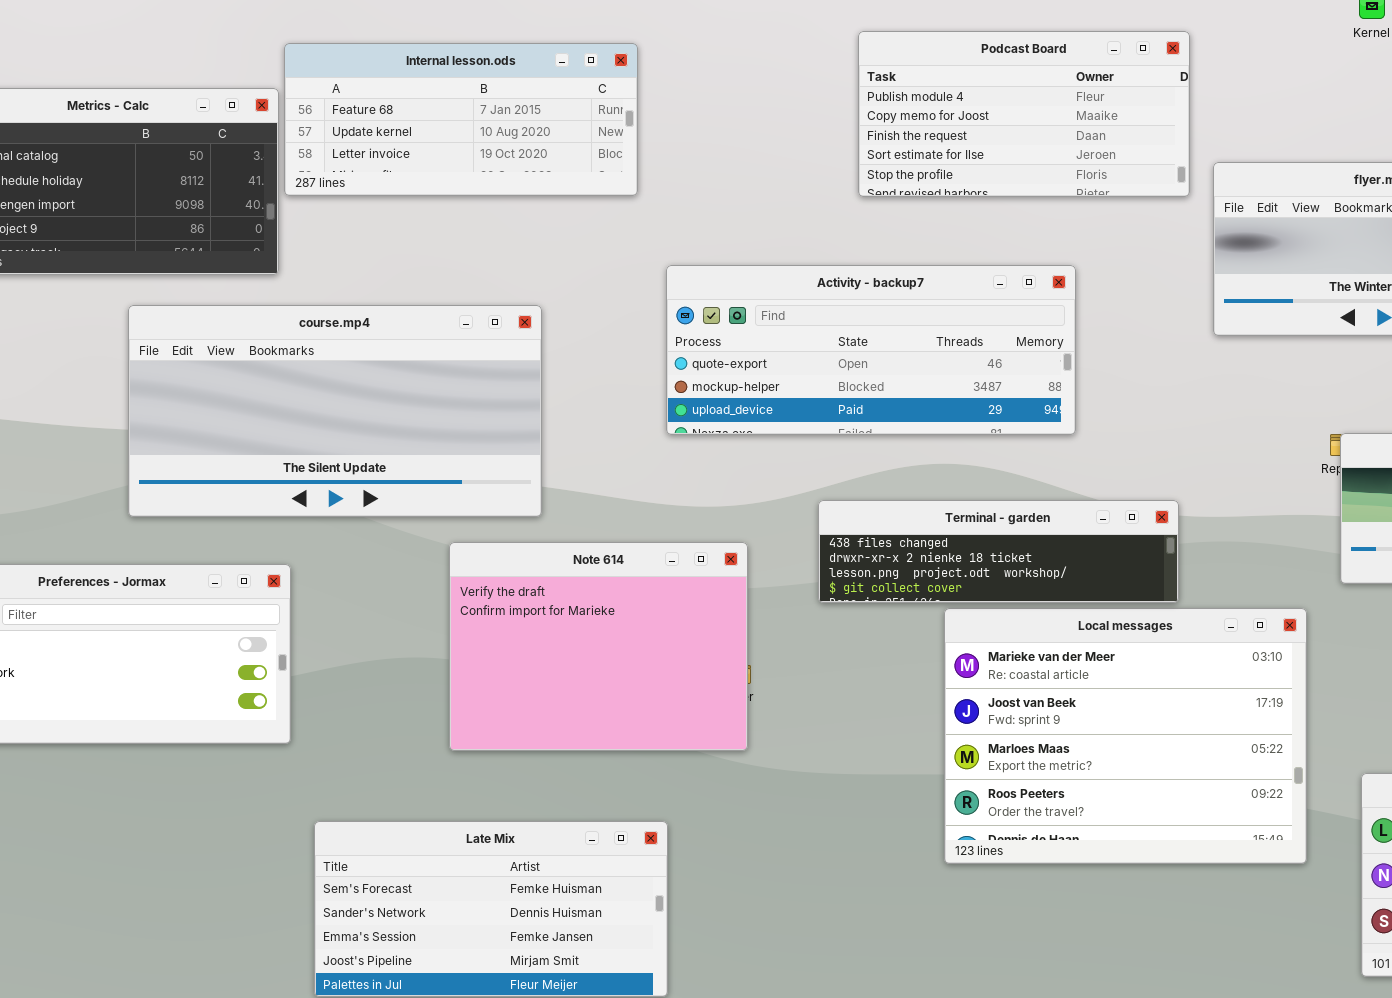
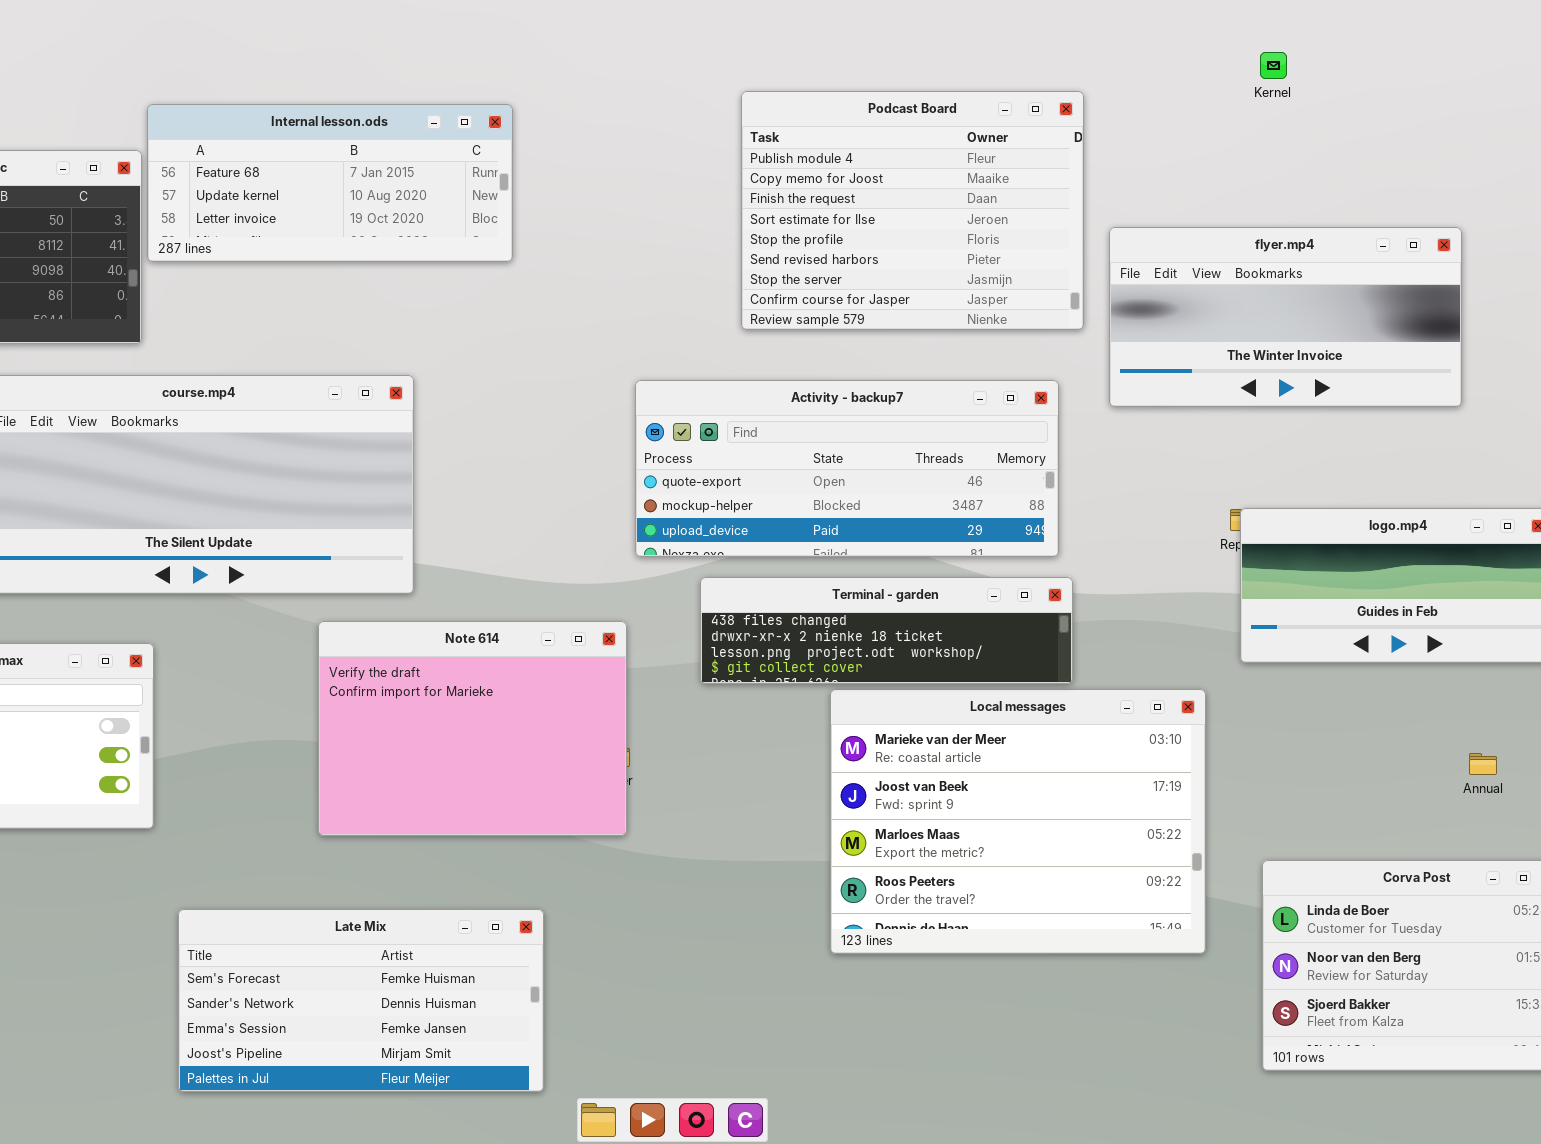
Podcast Board: [858,31,1190,197] -> [741,91,1084,330], resized
Activity - backup7: [666,265,1076,435] -> [635,380,1059,557], moved

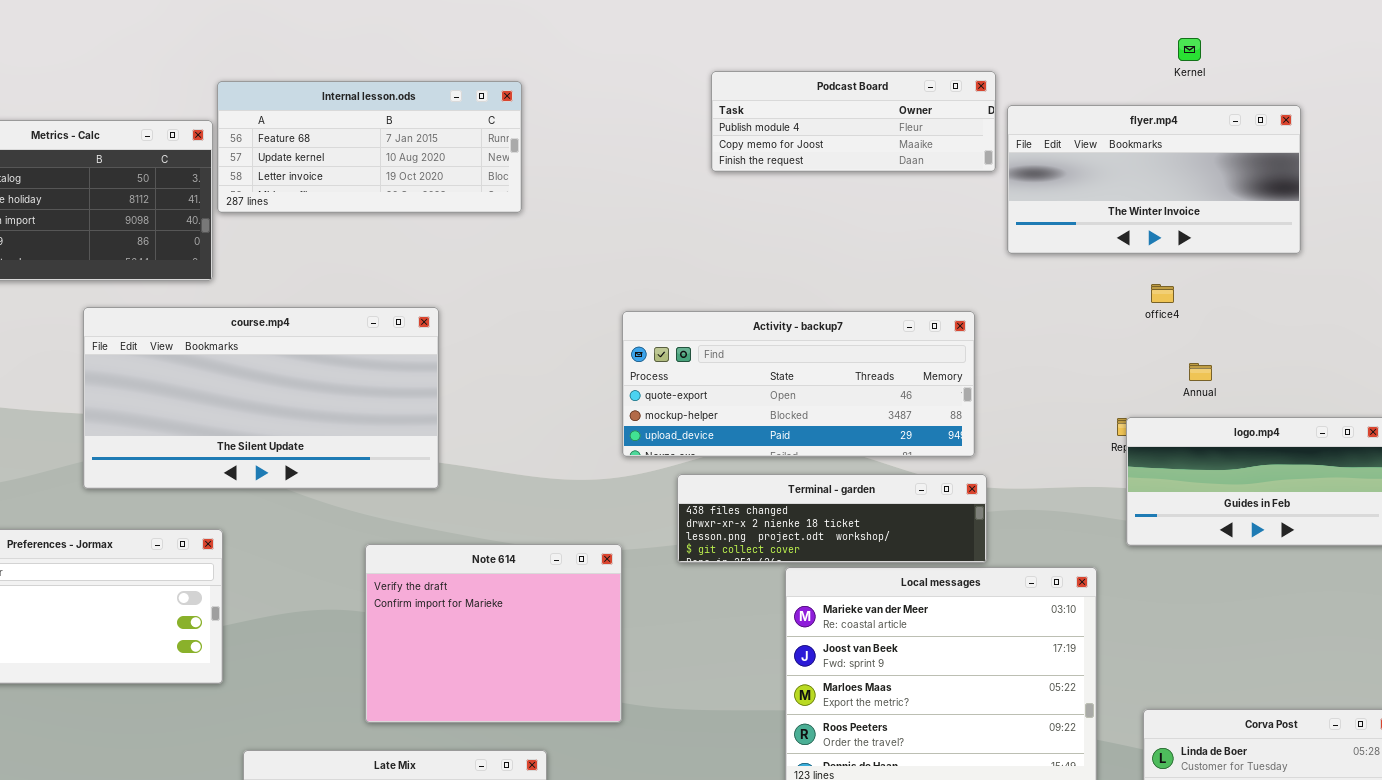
Kernel: [1260,52,1287,79] -> [1178,38,1201,61], moved
Podcast Board: [741,91,1084,330] -> [711,71,996,172], resized
flyer.mp4: [1109,227,1462,407] -> [1007,105,1301,254], moved
Note 614: [318,621,627,836] -> [365,544,622,723], moved
Annual: [1469,753,1497,775] -> [1189,363,1212,381], moved

